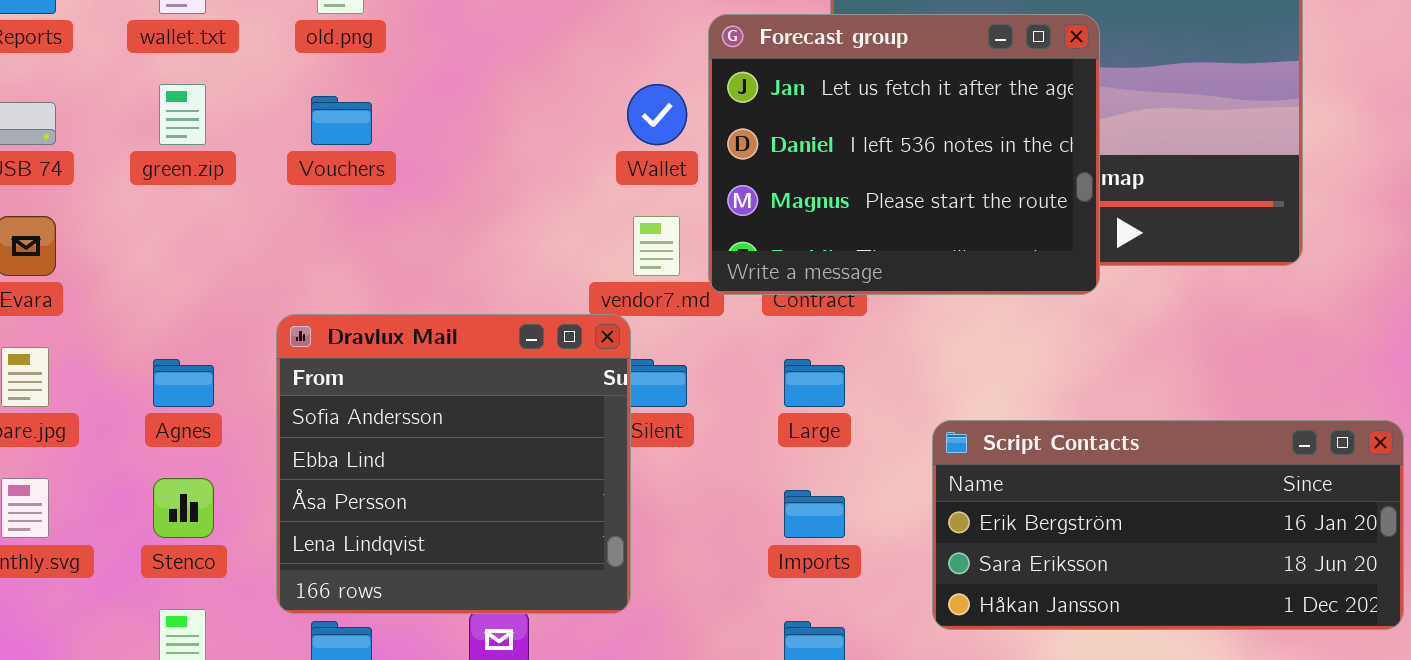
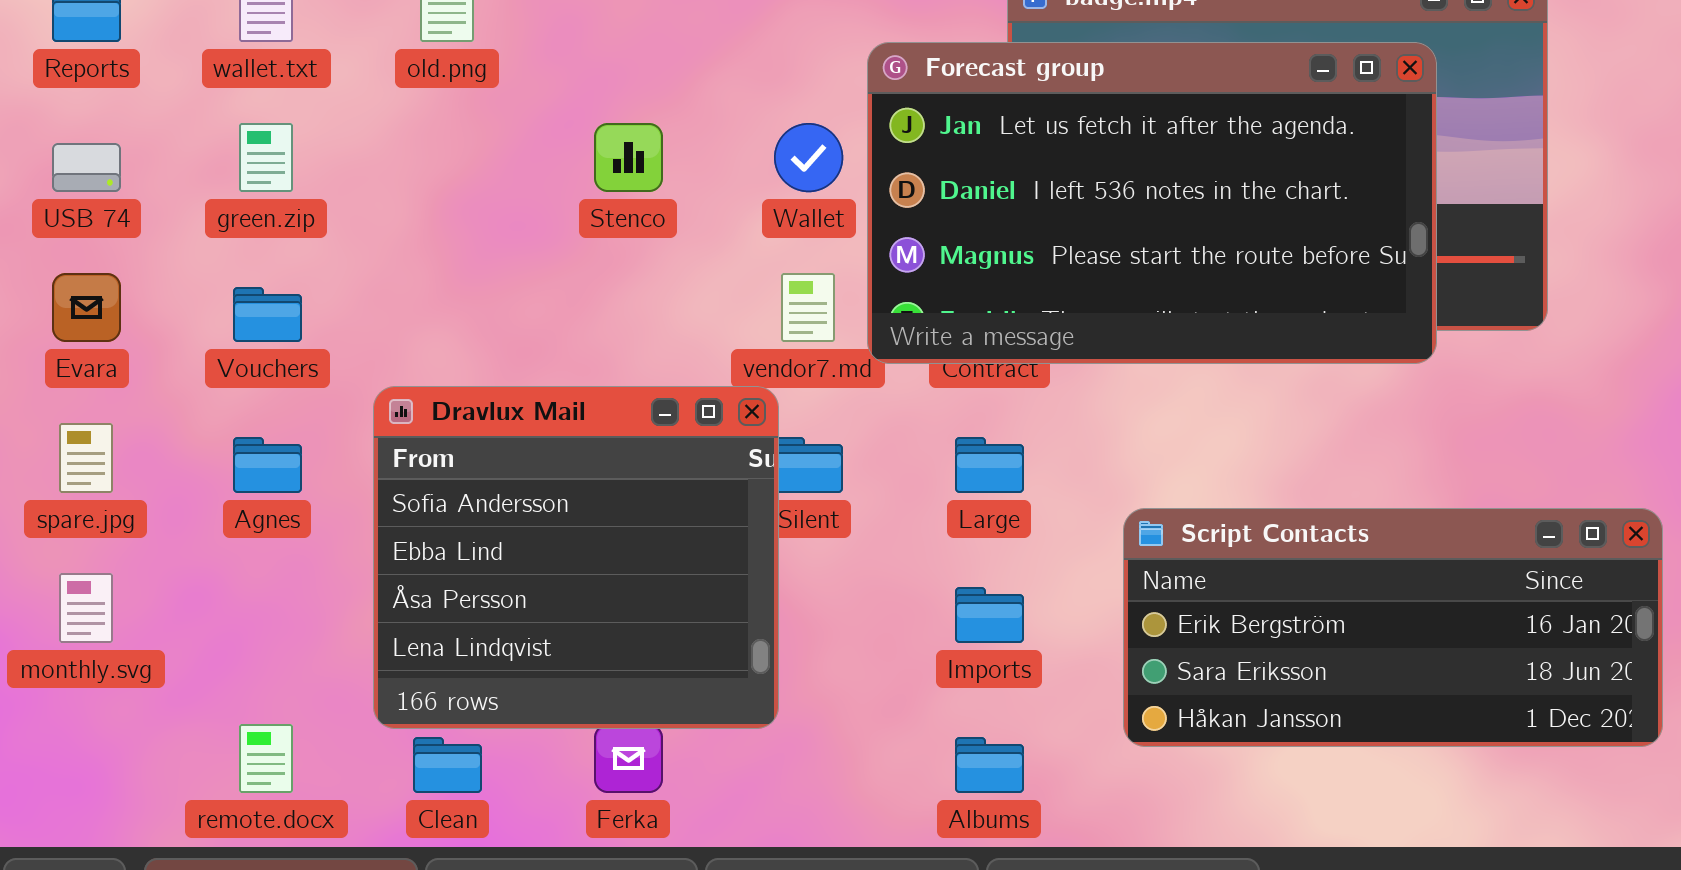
Forecast group: [708,14,1100,295] -> [867,42,1437,364], resized
Vouchers: [311,96,372,145] -> [233,287,302,342], moved
Stenco: [153,478,214,538] -> [594,123,663,192], moved

